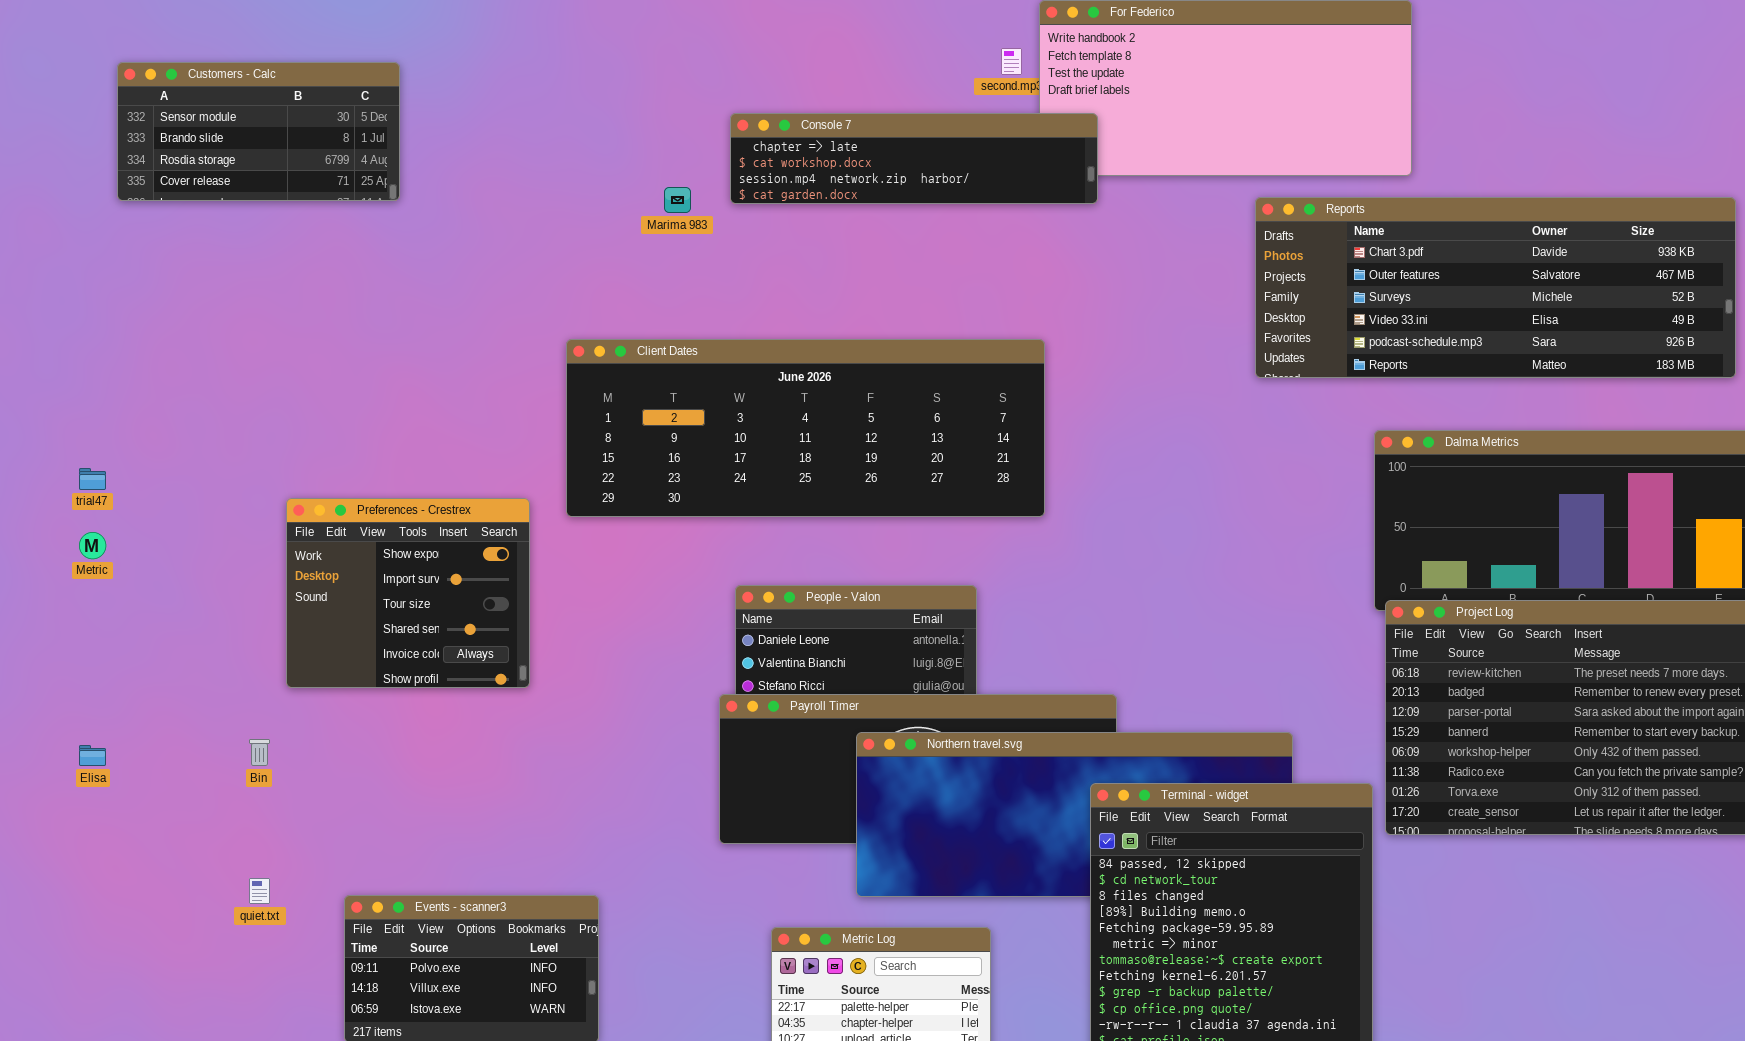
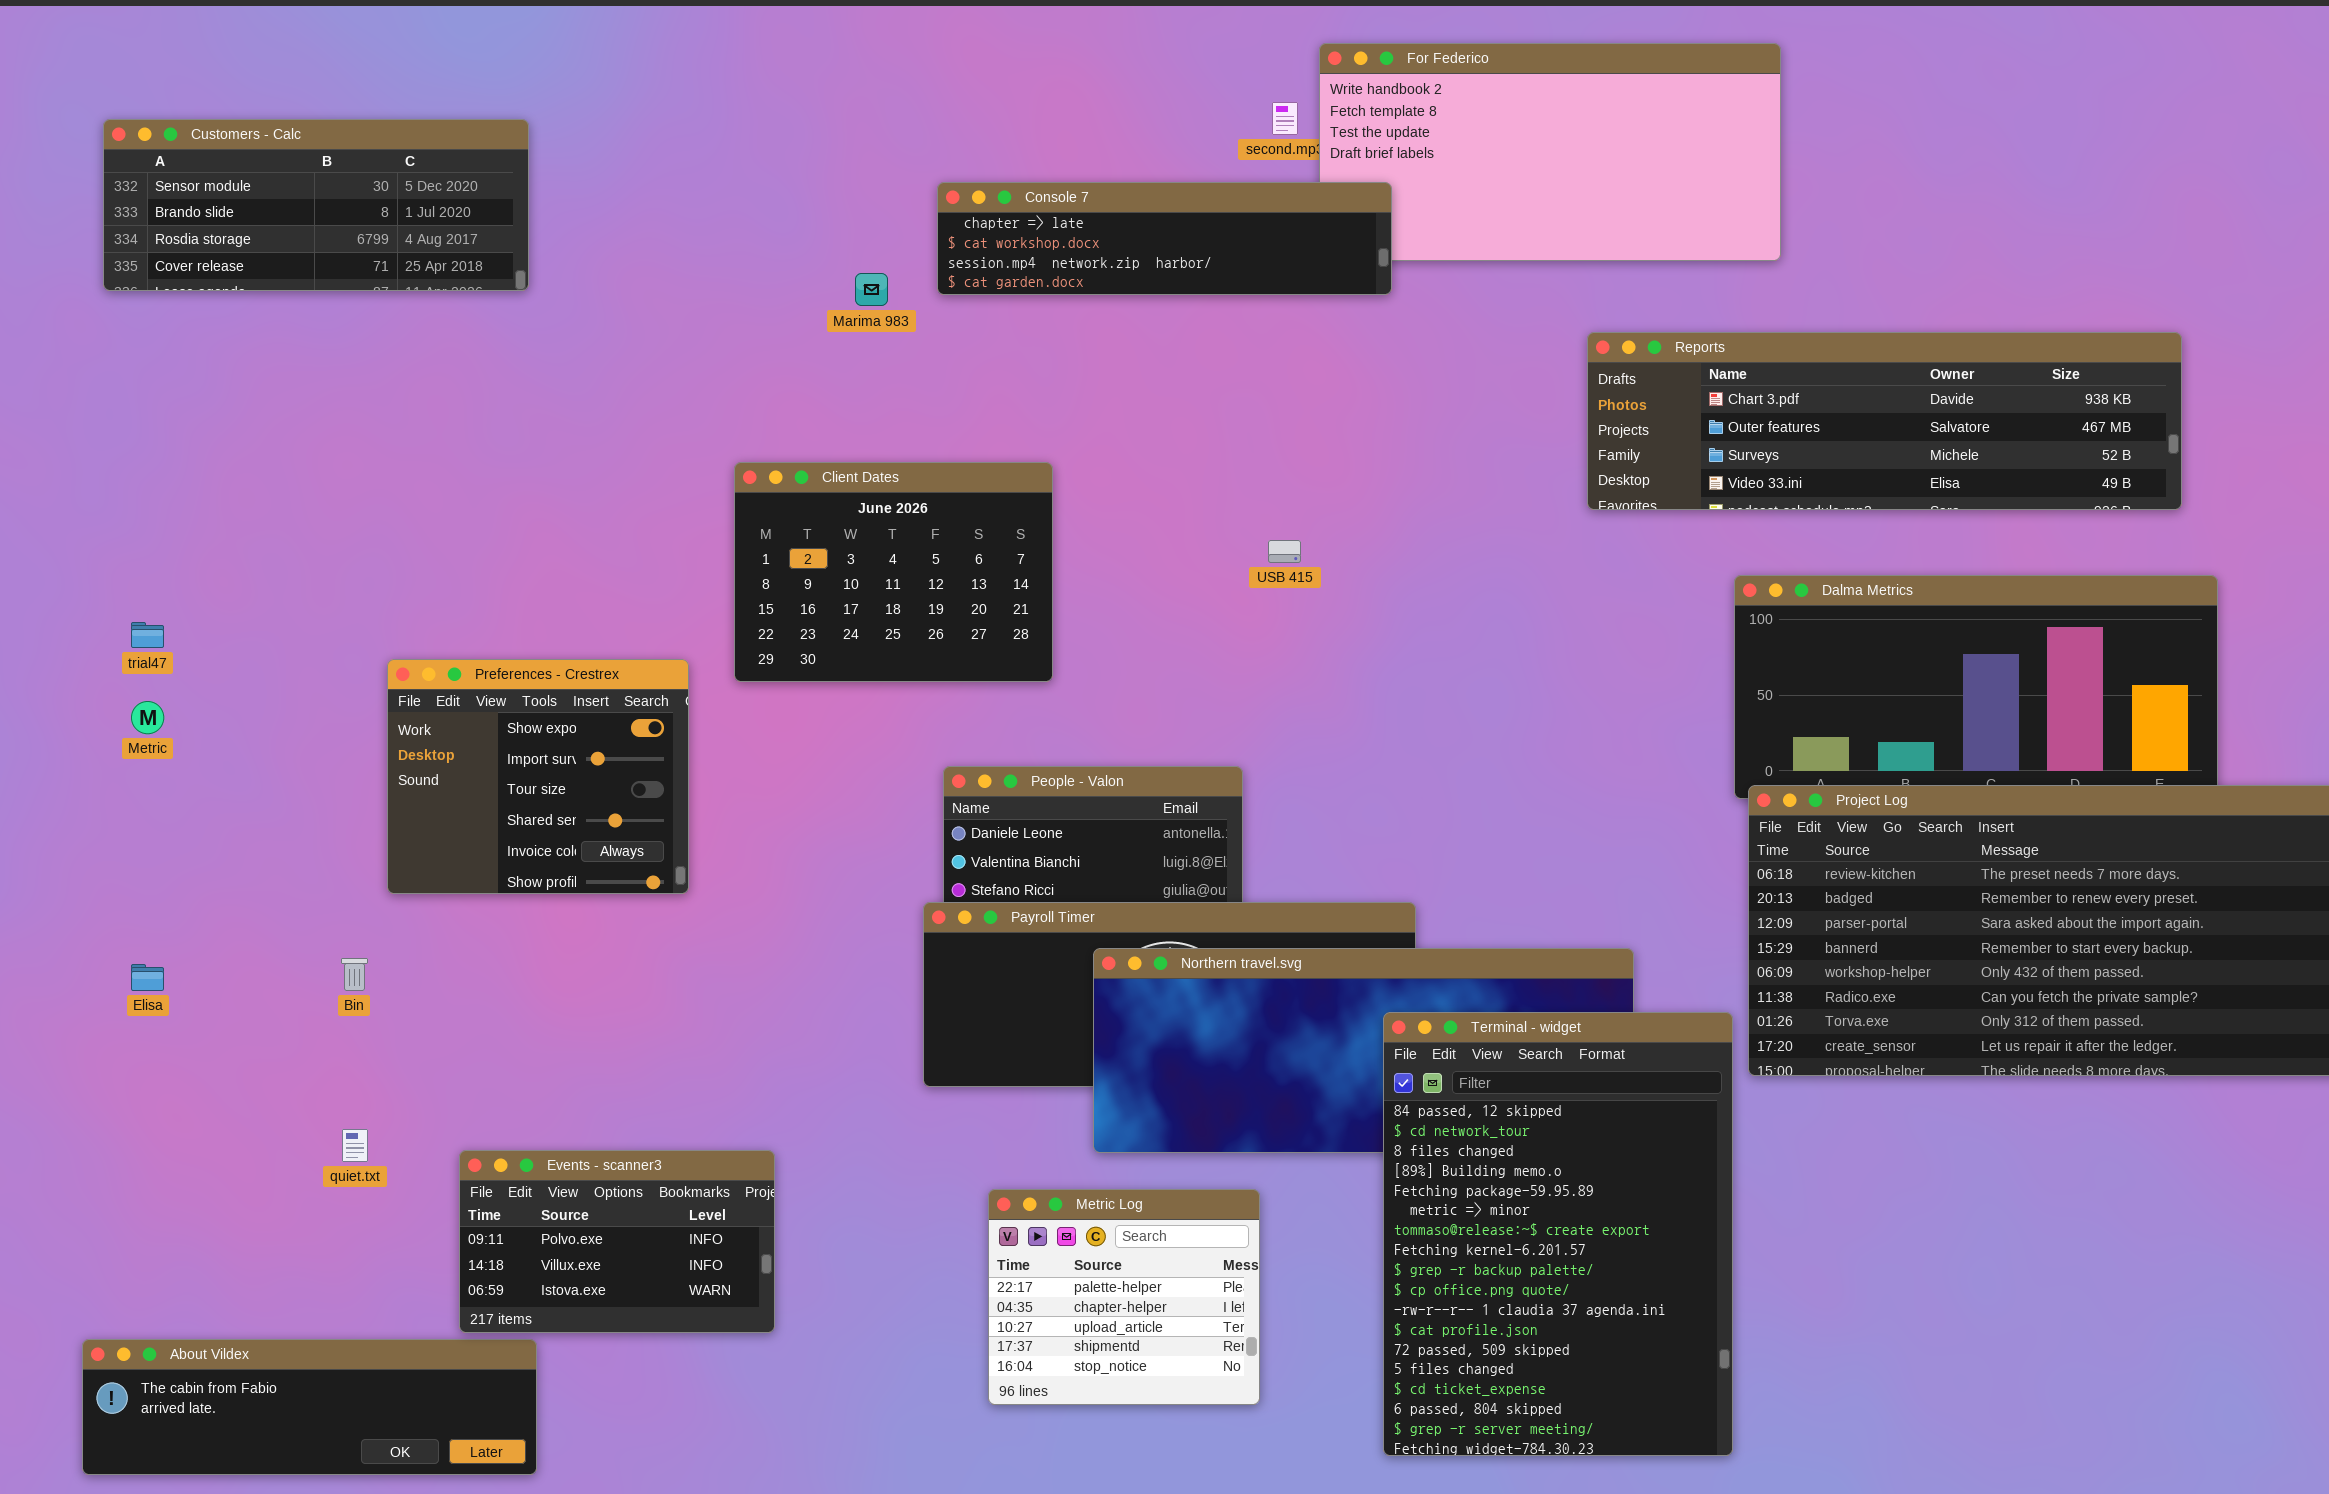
Customers - Calc: [117,62,400,201] -> [103,119,529,291], resized
Reports: [1255,197,1736,378] -> [1587,332,2182,510], resized
Client Dates: [566,339,1045,517] -> [734,462,1053,682], resized

